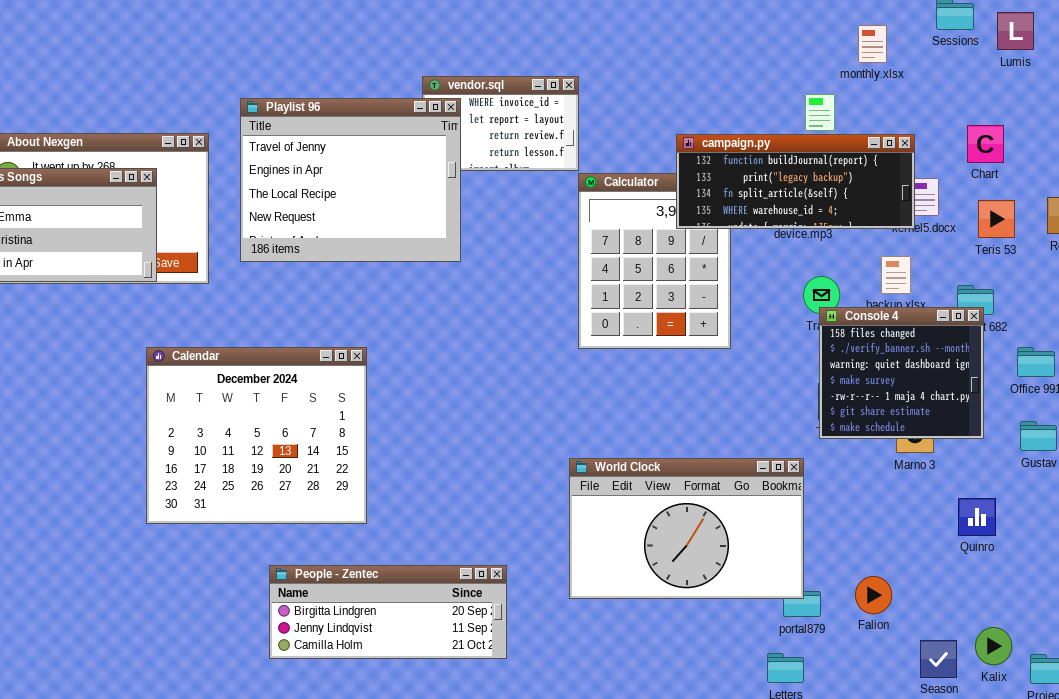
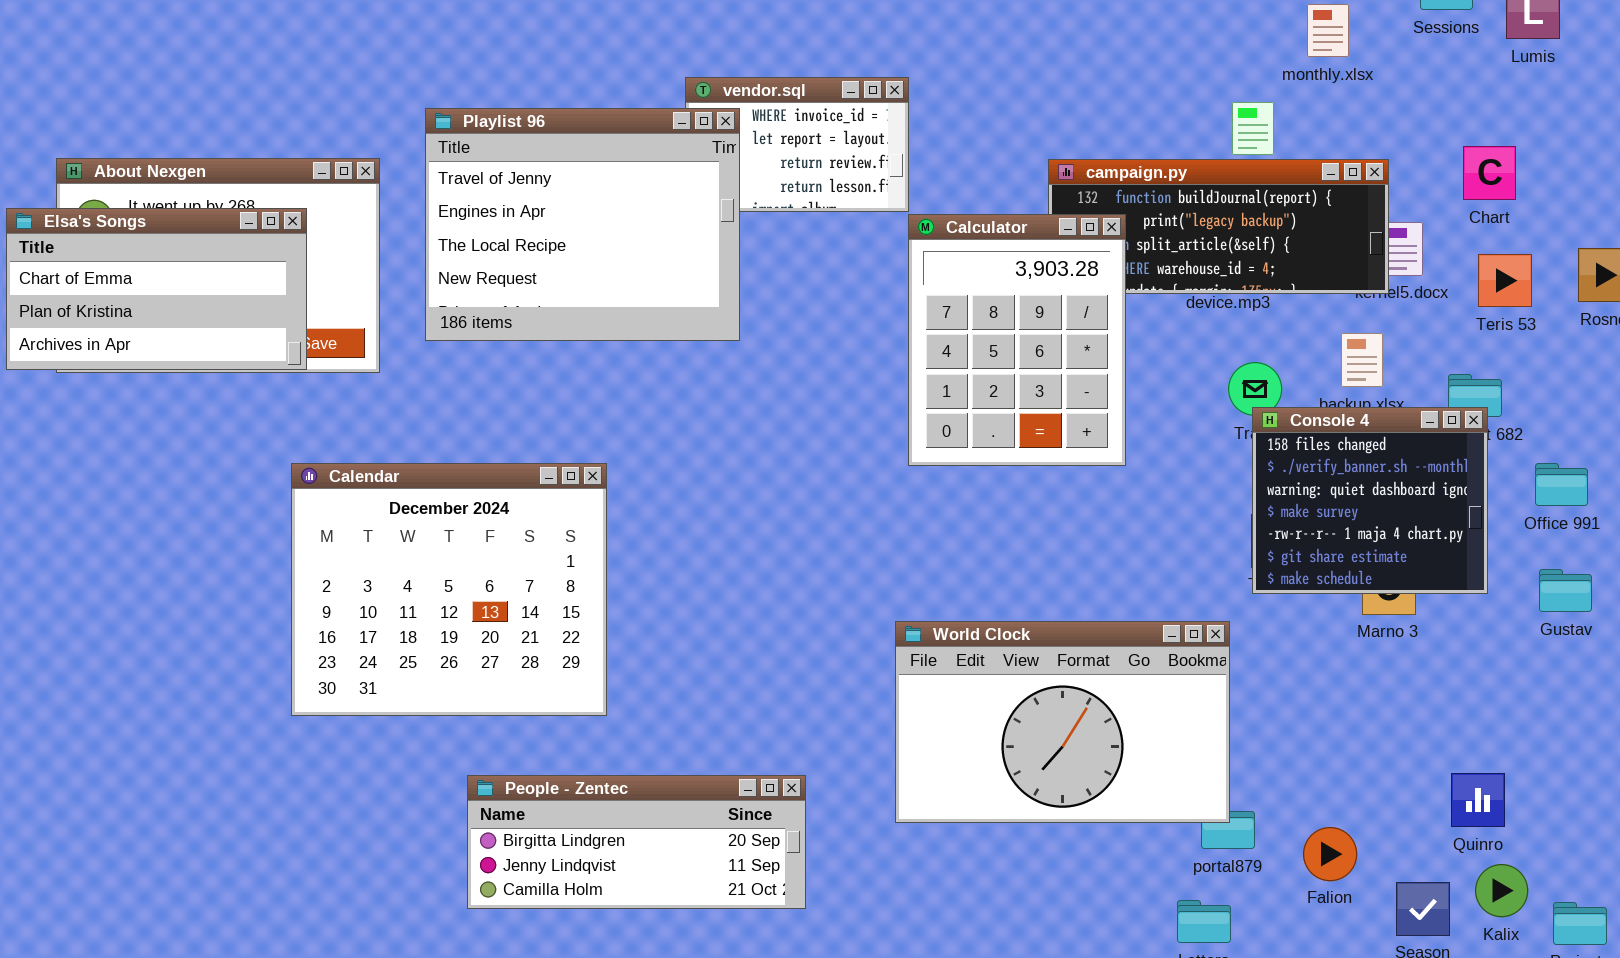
Calculator: [578,173,731,349] -> [908,214,1126,466], raised
Quinro: [958,498,996,536] -> [1451,773,1505,827], moved
Falion: [855,576,892,614] -> [1303,827,1357,881], moved

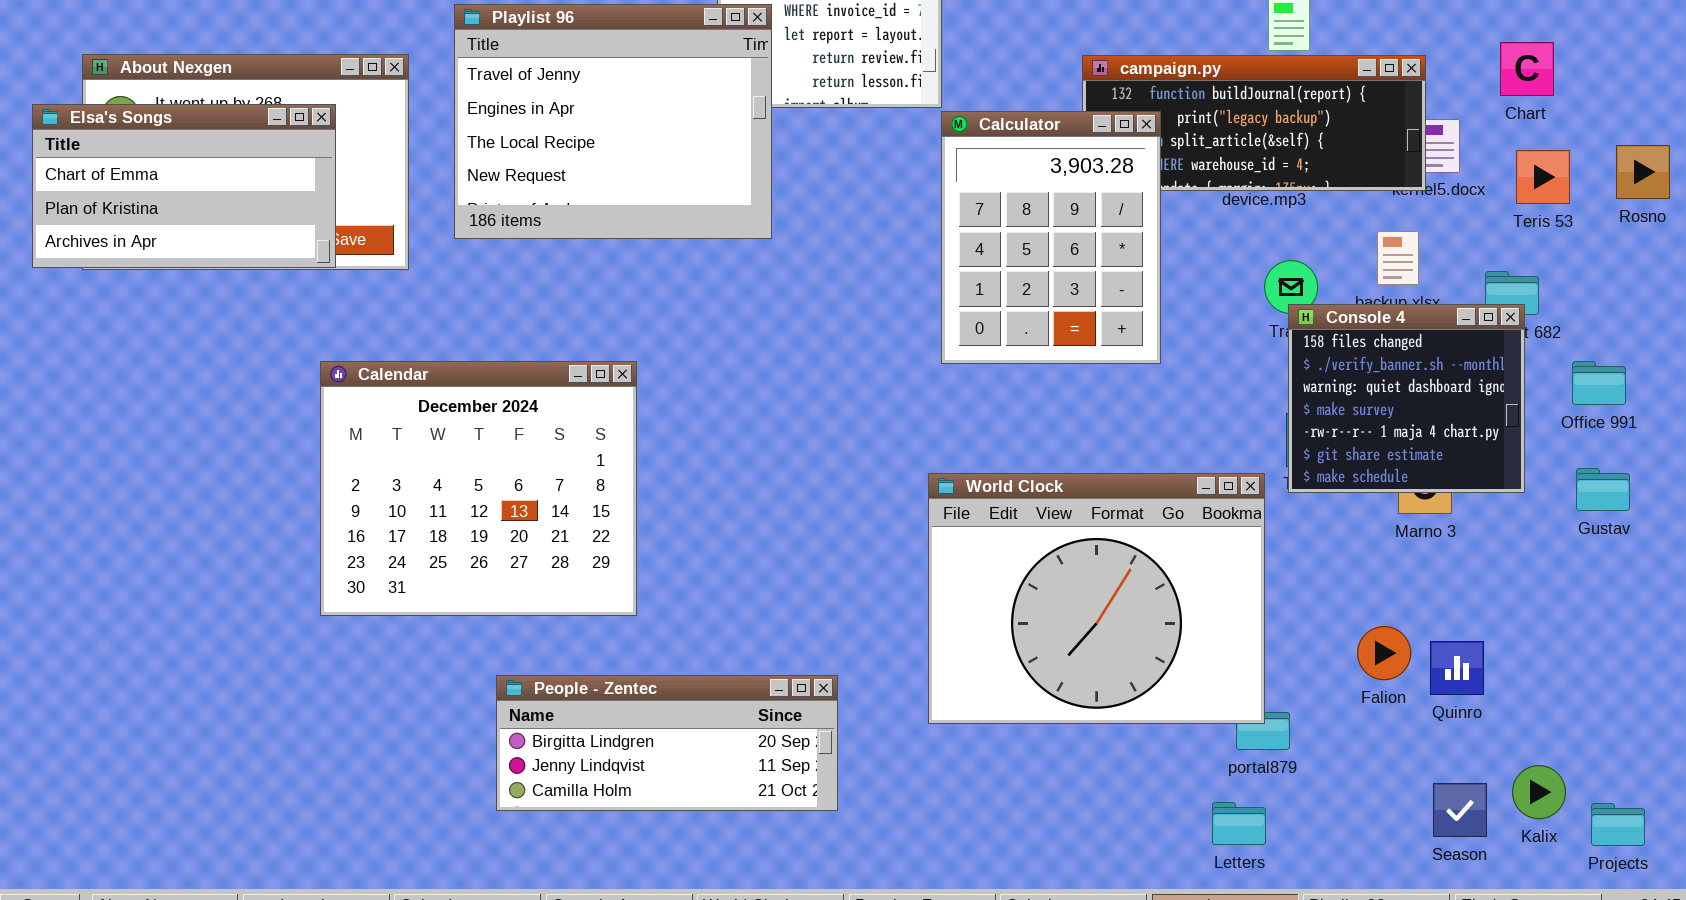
World Clock: [895,621,1230,823] -> [928,473,1265,724], resized
Quinro: [1451,773,1505,827] -> [1430,641,1484,695], moved
Falion: [1303,827,1357,881] -> [1357,626,1411,680], moved

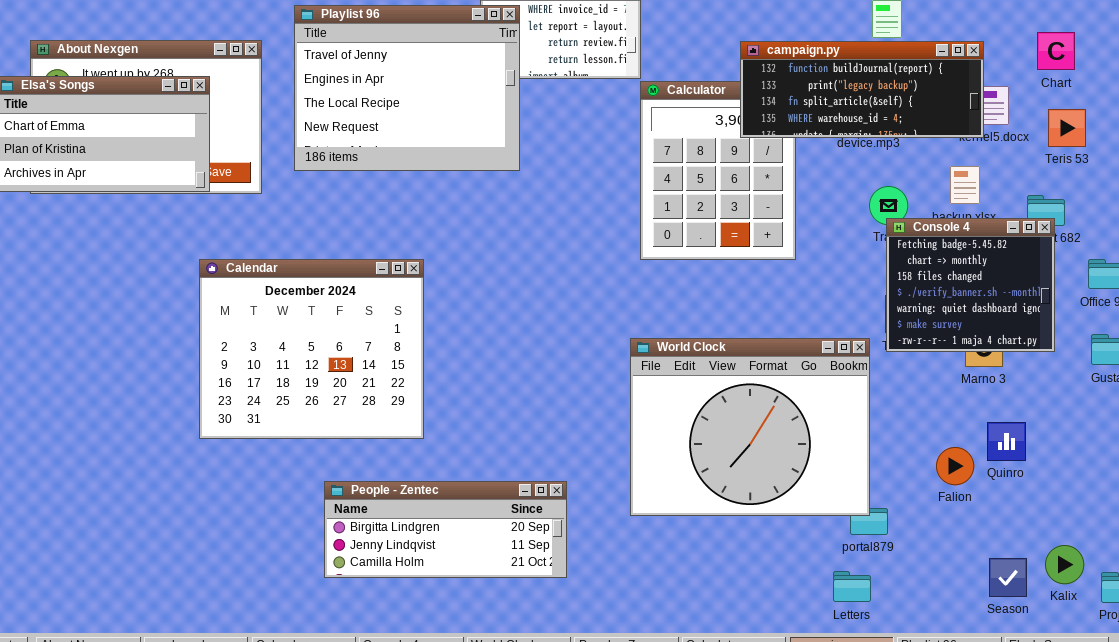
campaign.py: [1082,55,1426,191] -> [740,41,984,138], raised
Console 4: [1288,304,1525,493] -> [886,218,1055,352], scrolled up 2 rows
Quinro: [1430,641,1484,695] -> [987,422,1026,461], moved

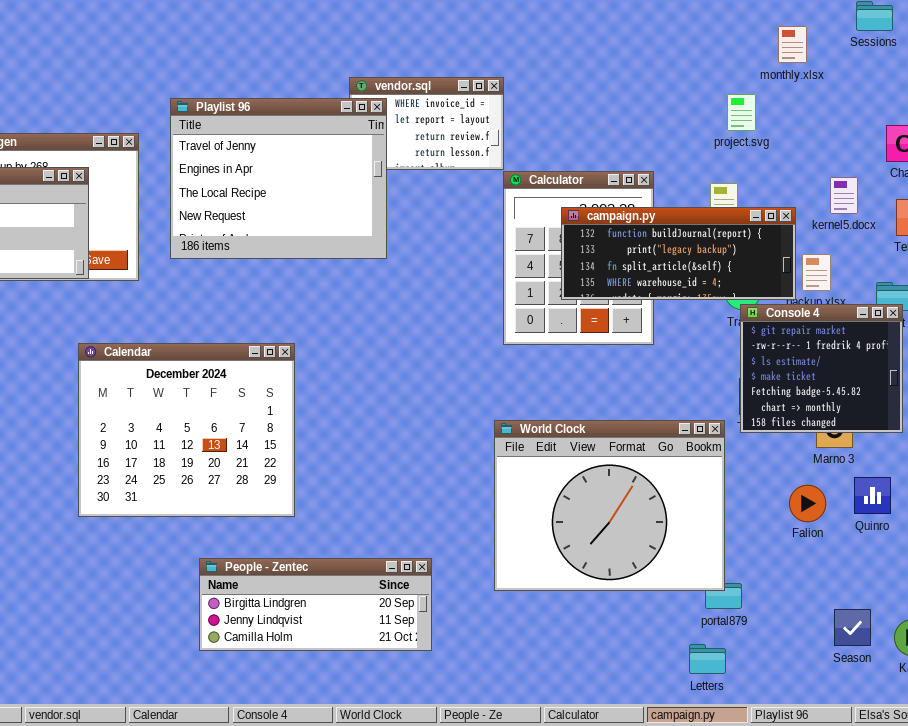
campaign.py: [740,41,984,138] -> [561,207,796,300], moved
Console 4: [886,218,1055,352] -> [740,304,903,433], scrolled up 4 rows
Quinro: [987,422,1026,461] -> [854,477,891,514], moved
Falion: [936,447,974,485] -> [789,485,826,522], moved
Season: [989,558,1027,597] -> [834,609,871,646], moved

